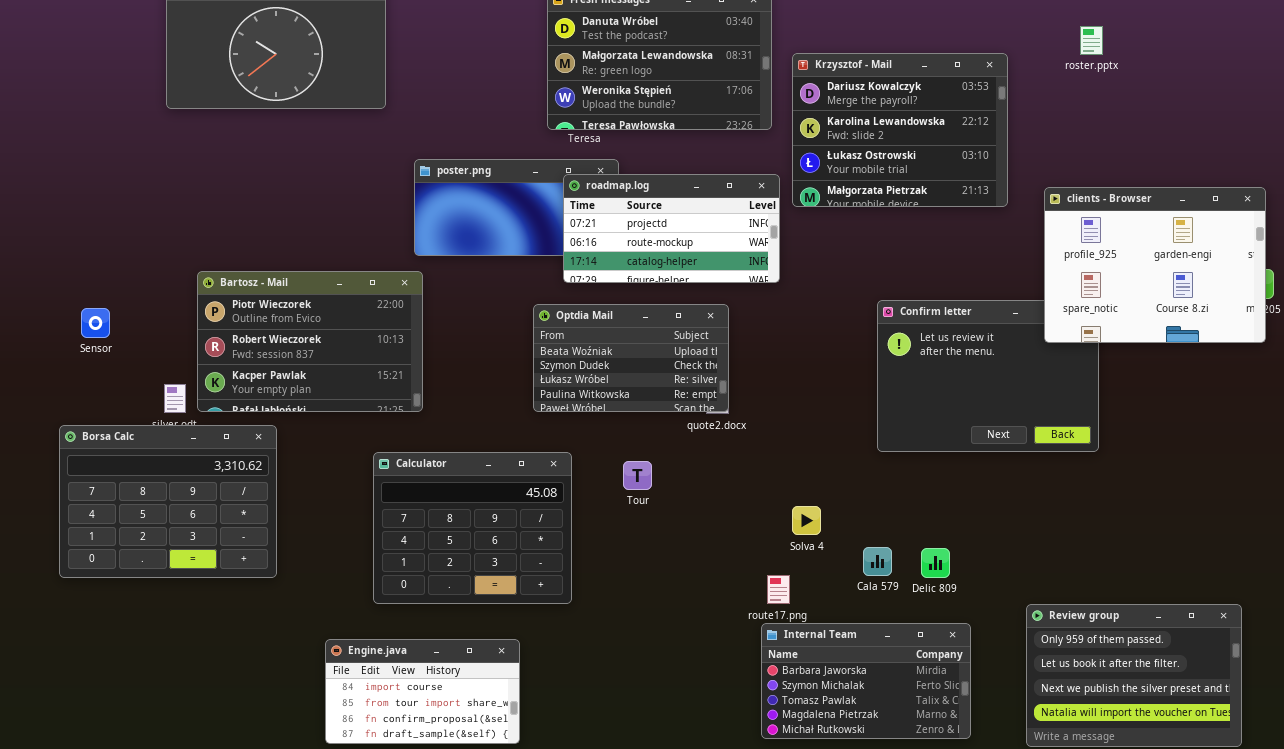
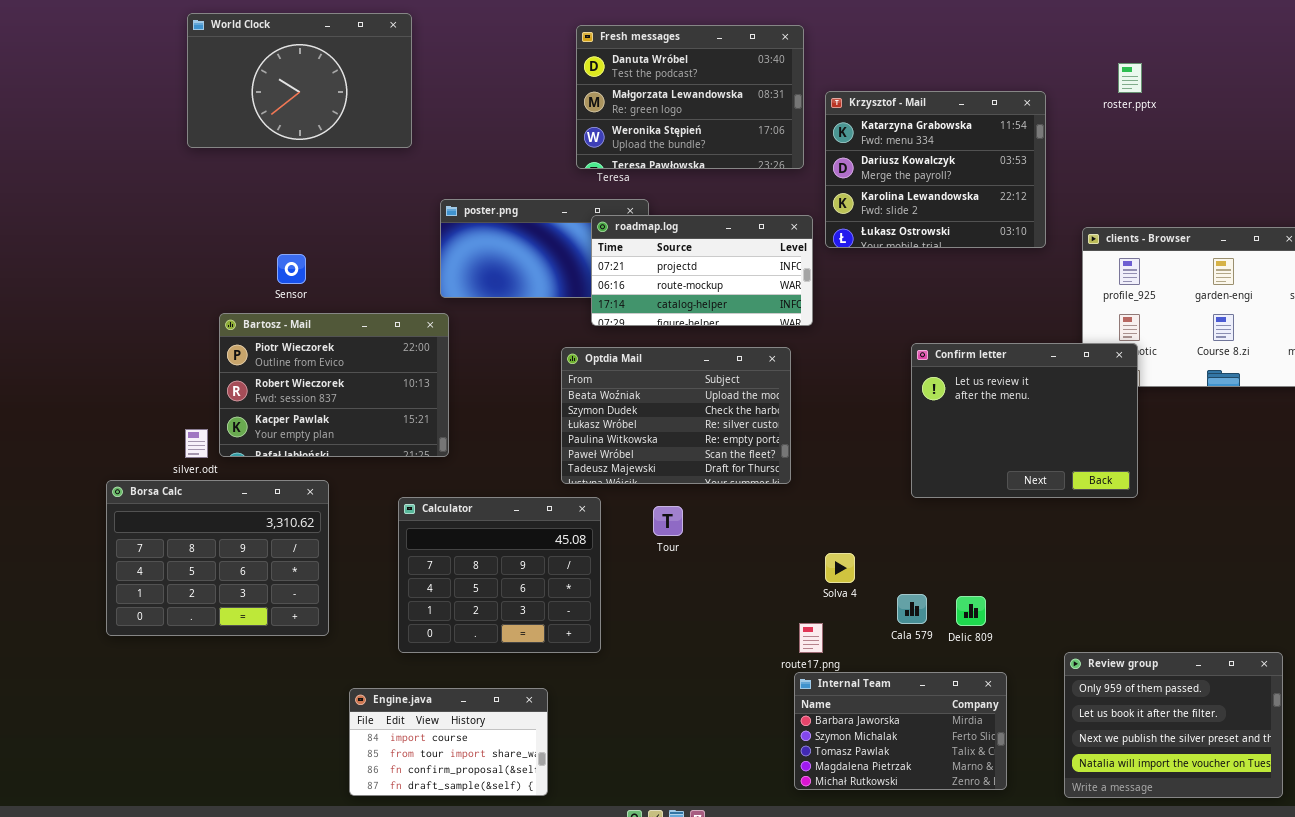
Krzysztof - Mail: [792,53,1008,207] -> [825,91,1046,248], scrolled up 1 row
Confirm letter: [877,300,1099,452] -> [911,343,1138,498], raised
Optdia Mail: [533,304,729,412] -> [561,347,791,484], resized
Sensor: [81,308,110,338] -> [277,254,306,284], moved
Borsa Calc: [59,425,277,578] -> [106,480,329,636], moved

